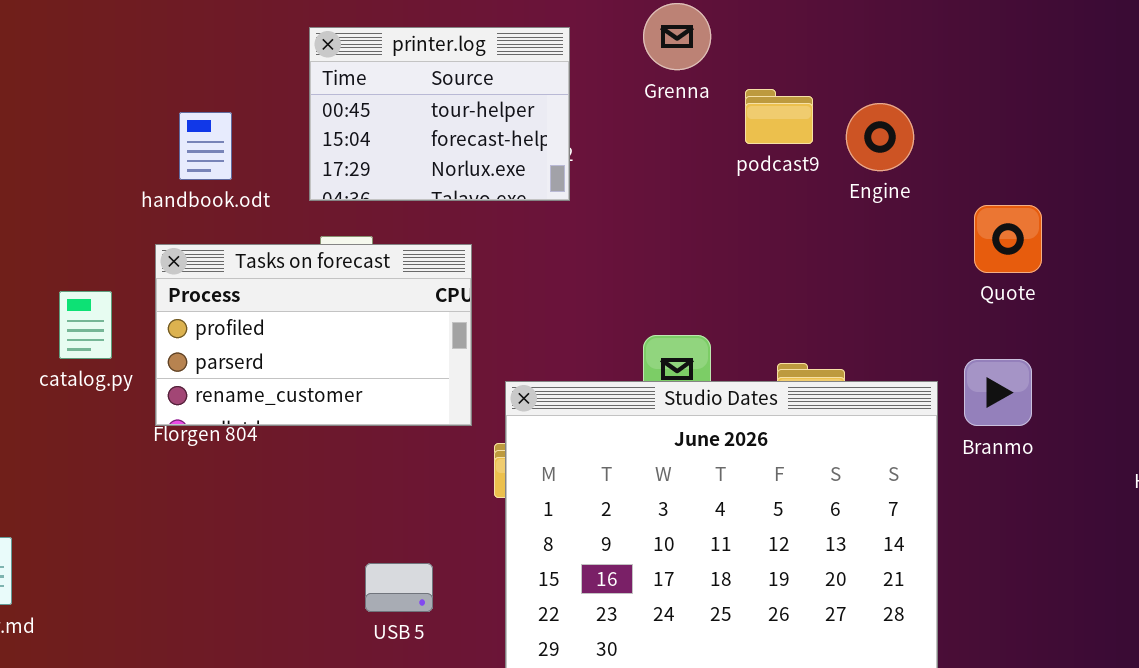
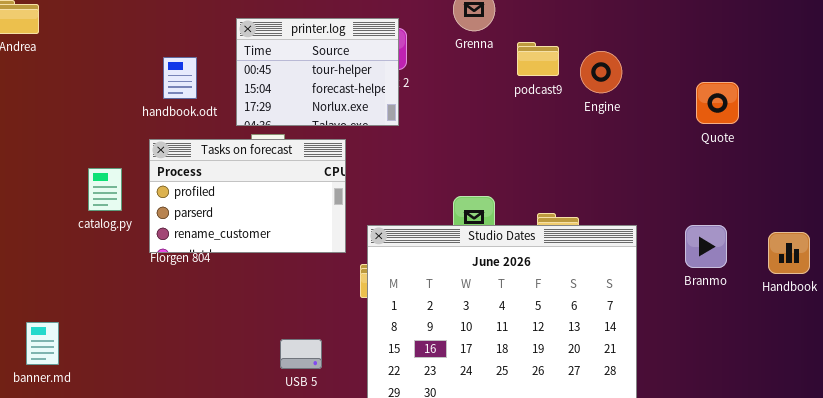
printer.log: [309,27,570,201] -> [236,18,399,126], moved
Quote: [974,205,1042,273] -> [696,82,739,124], moved
Branmo: [964,359,1032,426] -> [685,225,727,268], moved

